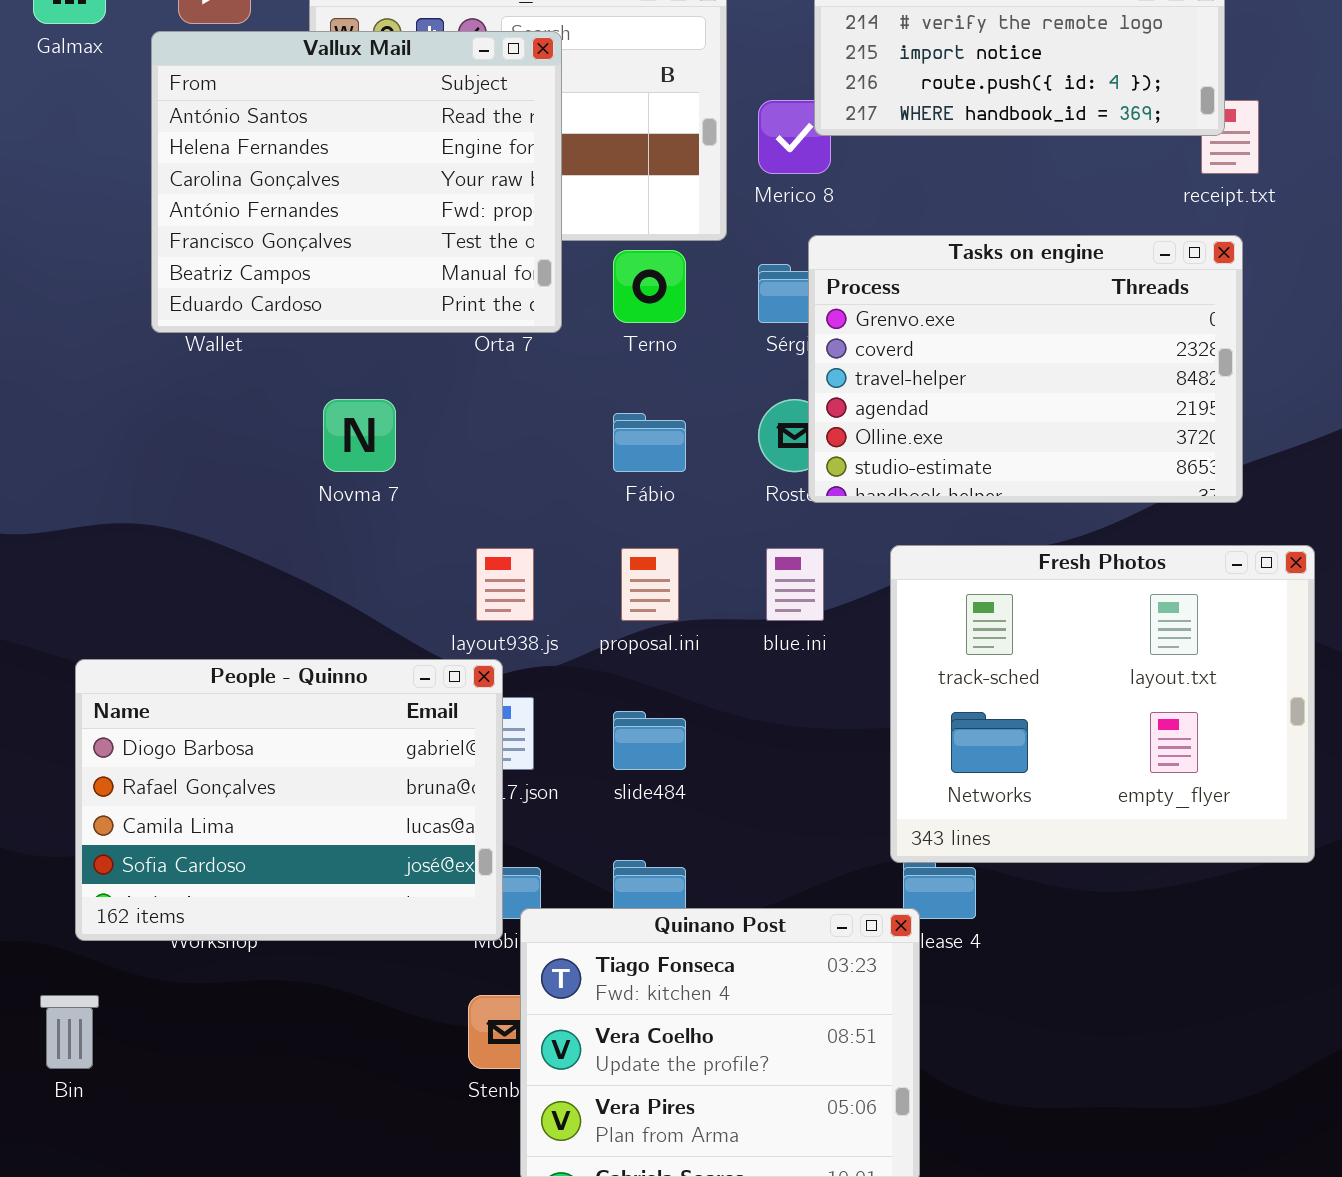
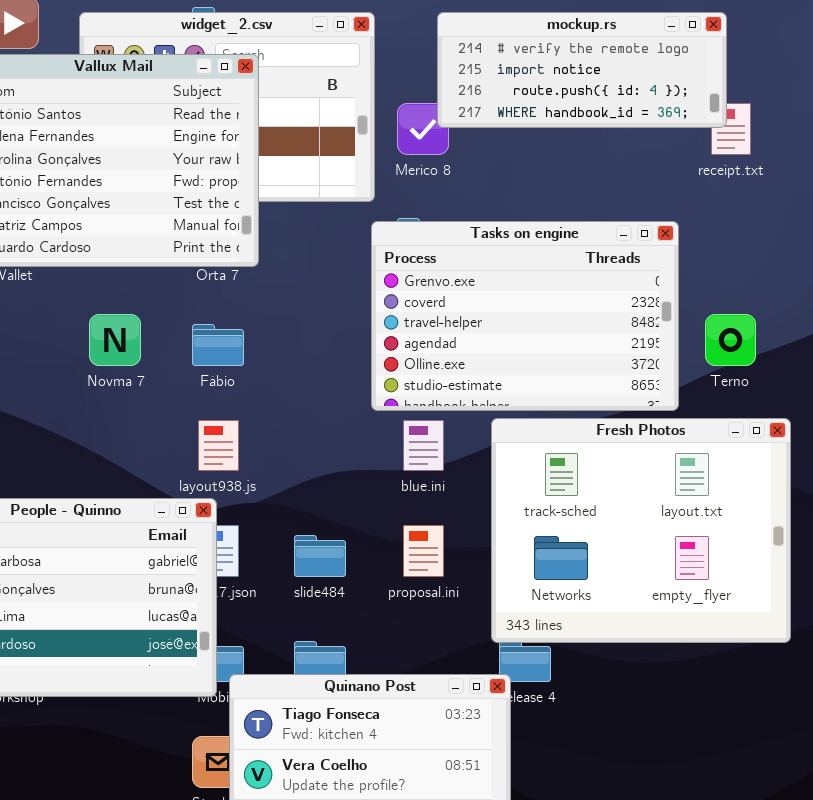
Tasks on engine: [808,235,1243,503] -> [371,221,679,411], moved
Terno: [613,250,686,323] -> [705,314,756,366], moved
Fábio: [613,413,686,472] -> [192,324,244,366], moved
proposal.ini: [621,548,679,621] -> [403,525,444,577], moved

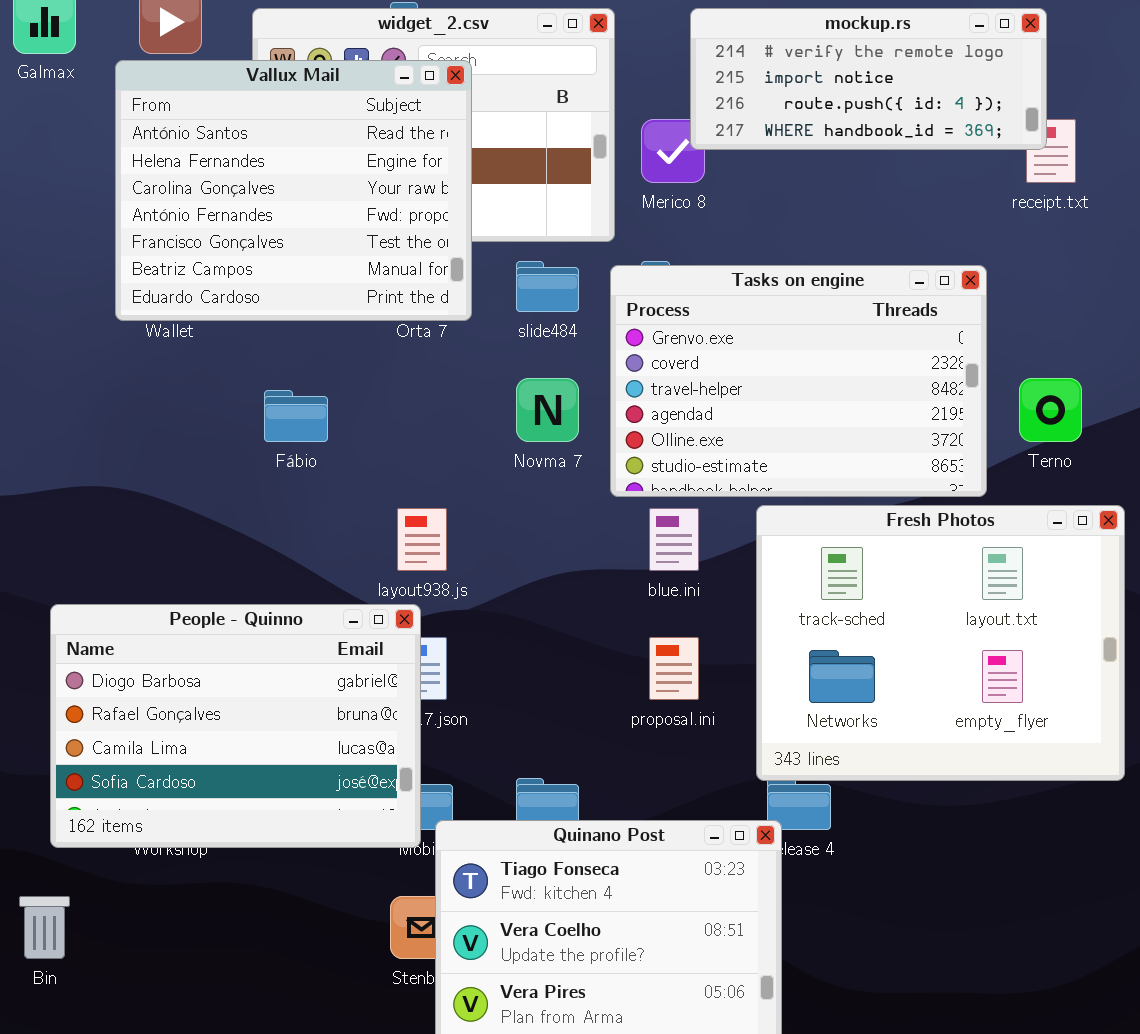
Novma 7: [89,314,141,366] -> [516,378,579,442], moved
Fábio: [192,324,244,366] -> [264,390,328,442], moved
slide484: [294,535,346,577] -> [516,261,579,312], moved

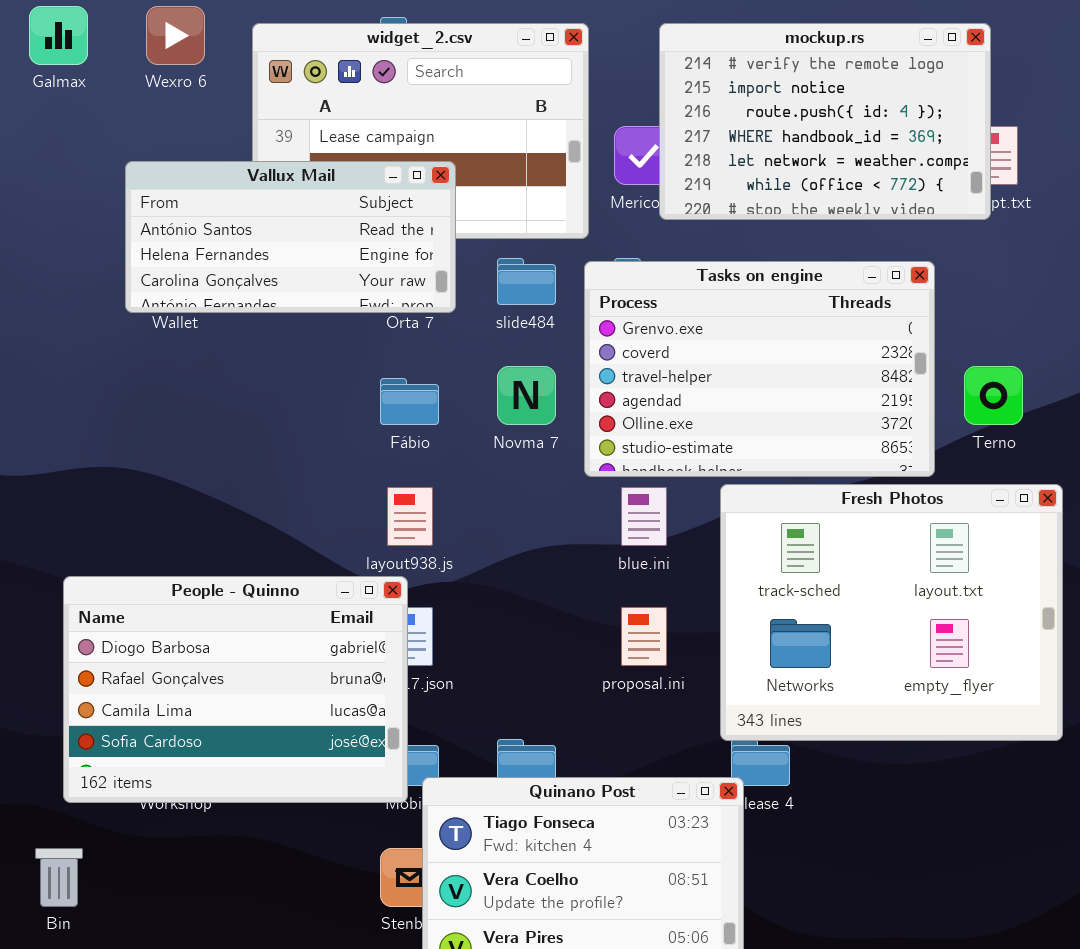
mockup.rs: [690,8,1047,150] -> [659,23,991,220], resized
Vallux Mail: [115,60,472,321] -> [125,161,456,313], resized
Fábio: [264,390,328,442] -> [380,378,439,425], moved

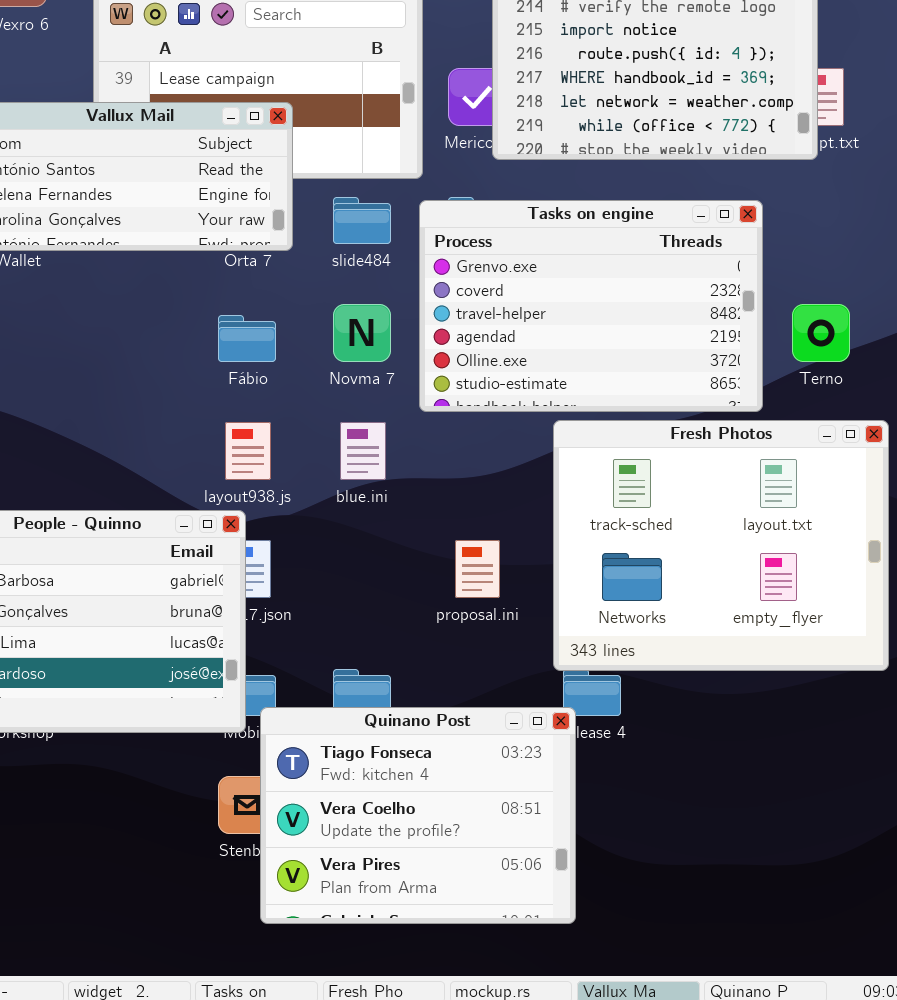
blue.ini: [621,487,667,546] -> [340,422,386,480], moved

